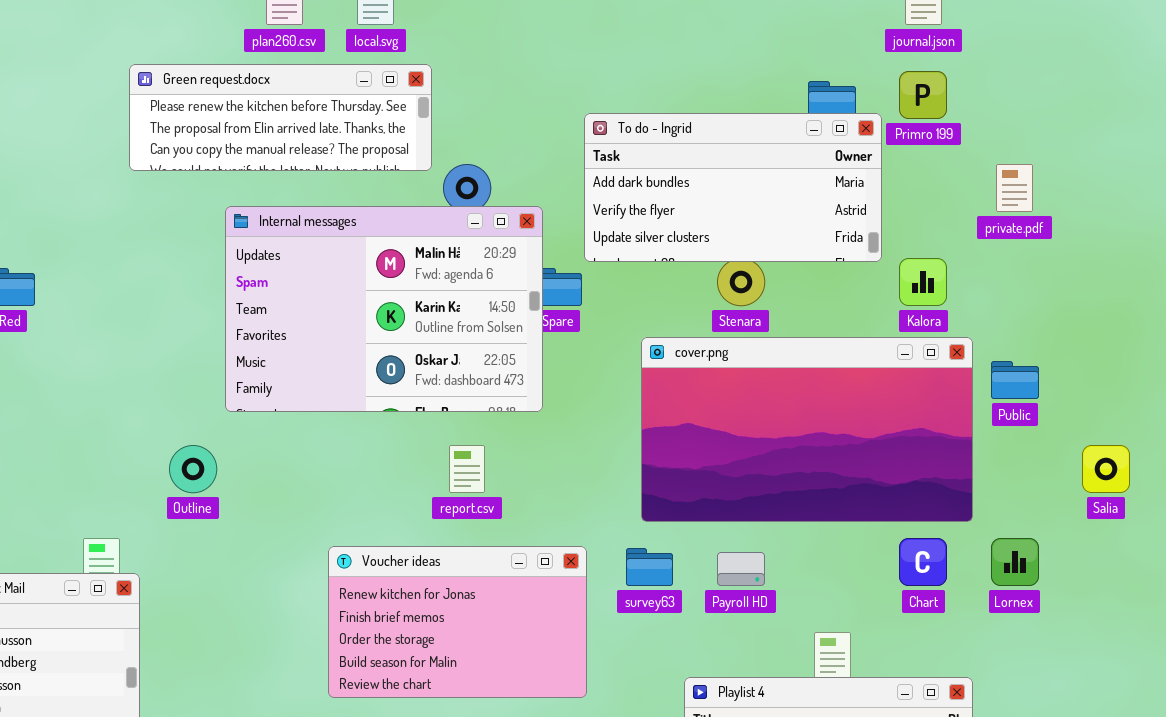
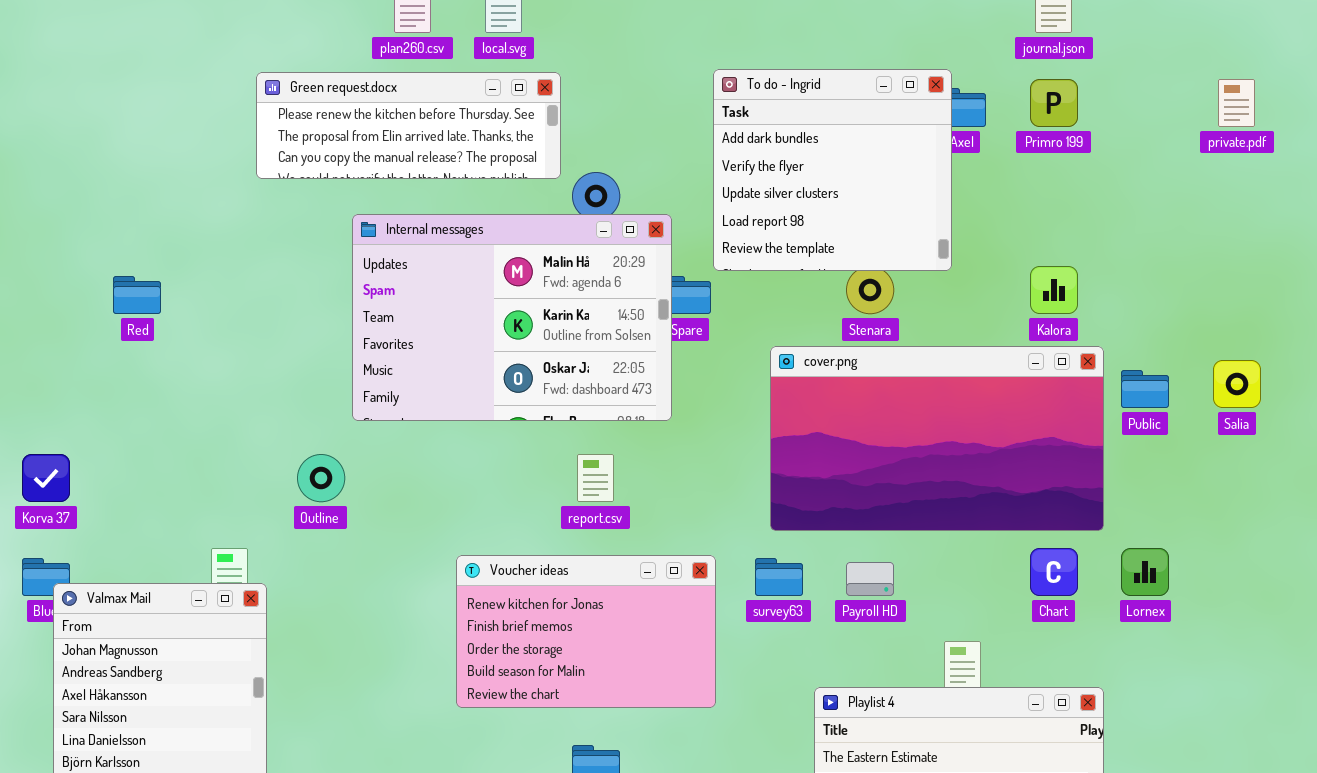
To do - Ingrid: [584,113,882,262] -> [713,69,952,271], resized
private.pdf: [996,164,1033,212] -> [1218,79,1255,127], moved
Salia: [1082,445,1130,493] -> [1213,360,1261,408], moved

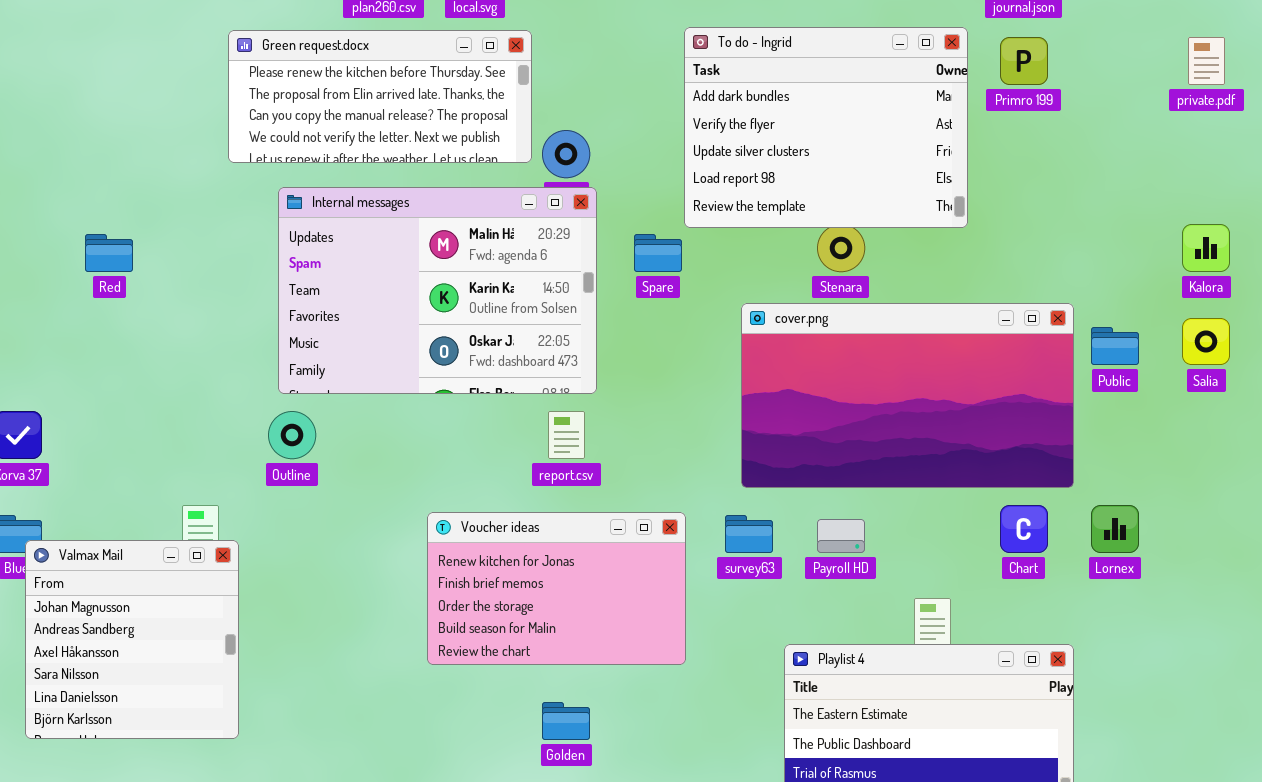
To do - Ingrid: [713,69,952,271] -> [684,27,968,228], resized
Green request.docx: [256,72,561,179] -> [228,30,532,163], resized
Internal messages: [352,214,672,421] -> [278,187,597,394], moved
Kalora: [1030,266,1078,314] -> [1182,224,1230,272], moved

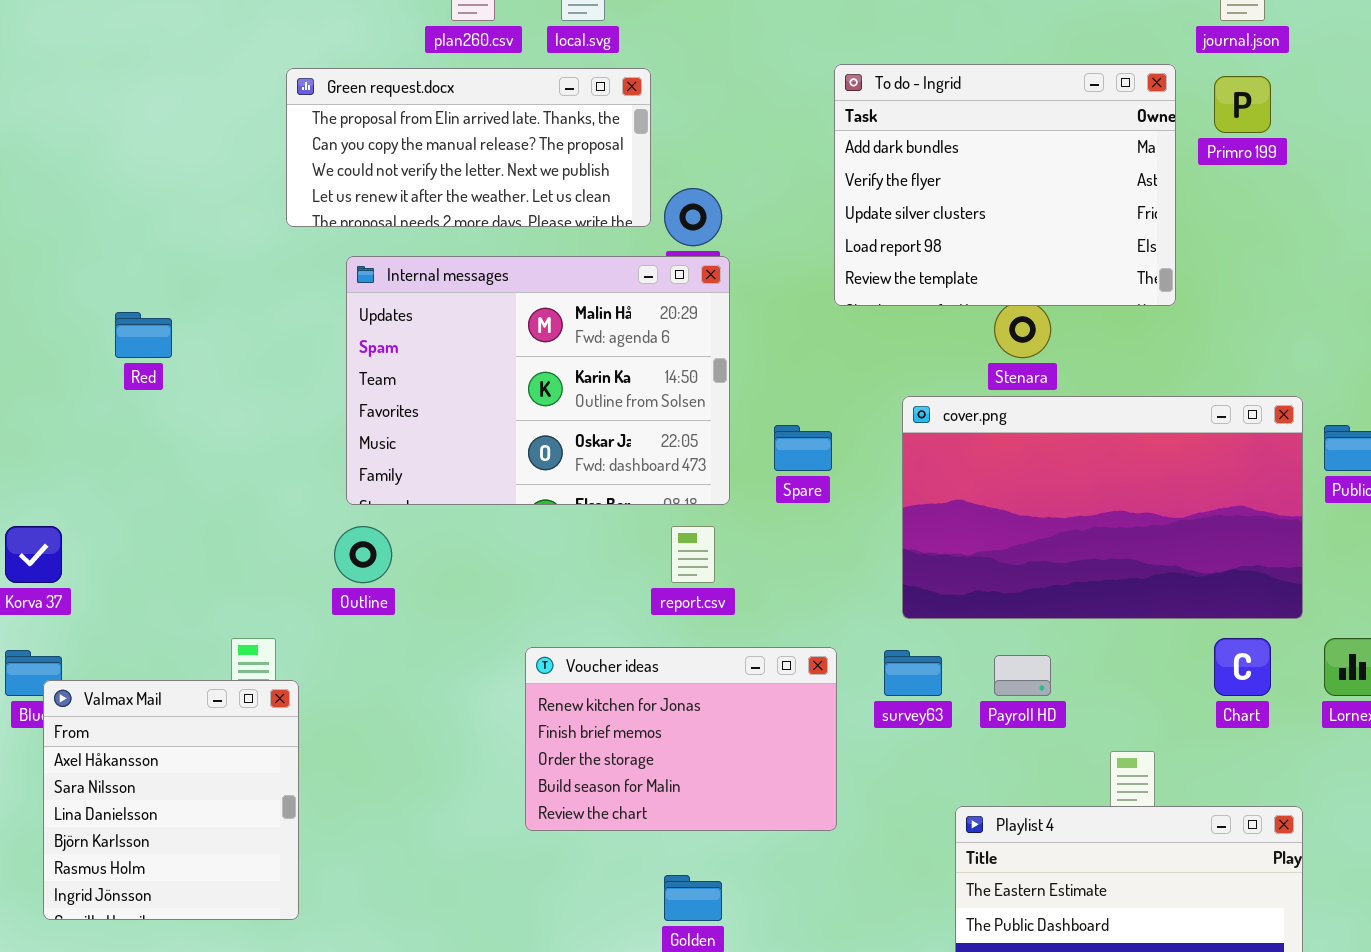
Green request.docx: [228,30,532,163] -> [286,68,651,227], scrolled down 1 row
Spare: [634,234,682,272] -> [774,425,832,471], moved
Valmax Mail: [25,540,239,739] -> [43,680,299,920], scrolled down 2 rows

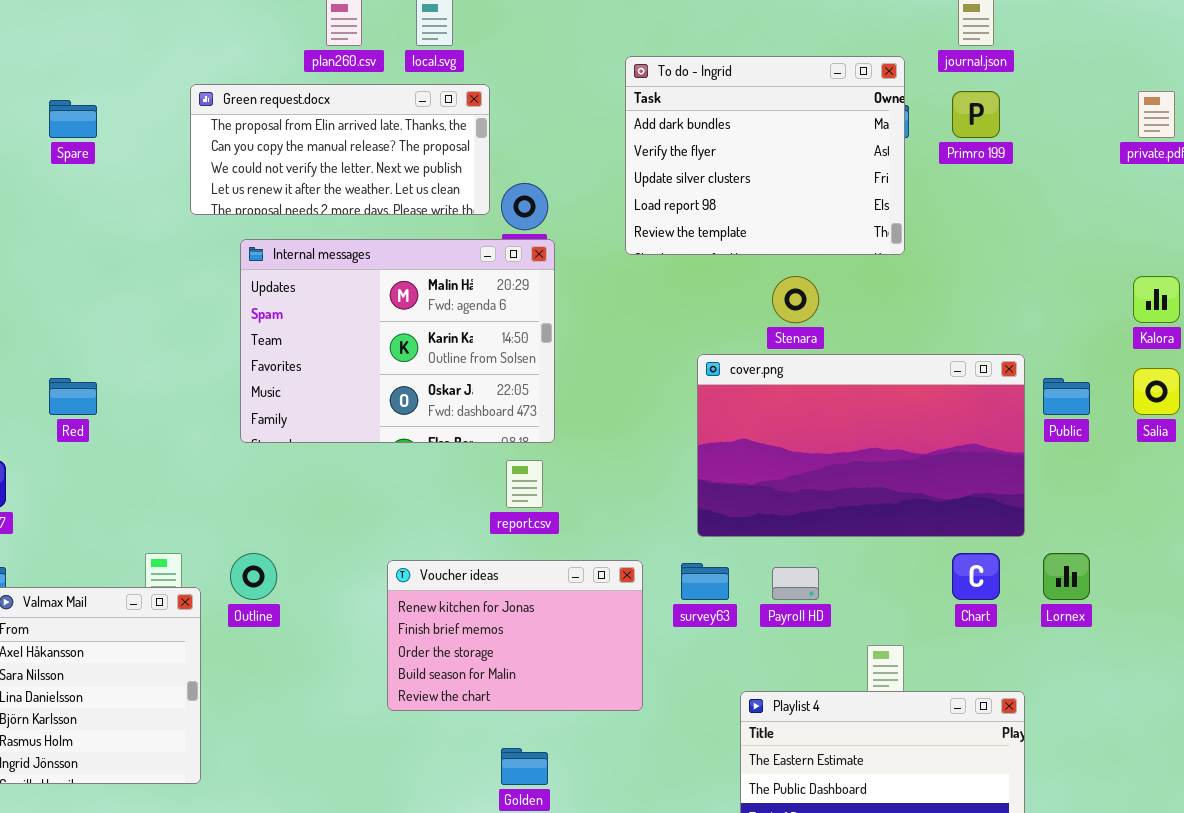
To do - Ingrid: [834,64,1176,306] -> [625,56,905,255], moved
Red: [115,312,172,358] -> [49,378,97,415], moved
Spare: [774,425,832,471] -> [49,100,97,138], moved
Outline: [334,526,392,583] -> [230,553,277,600], moved

